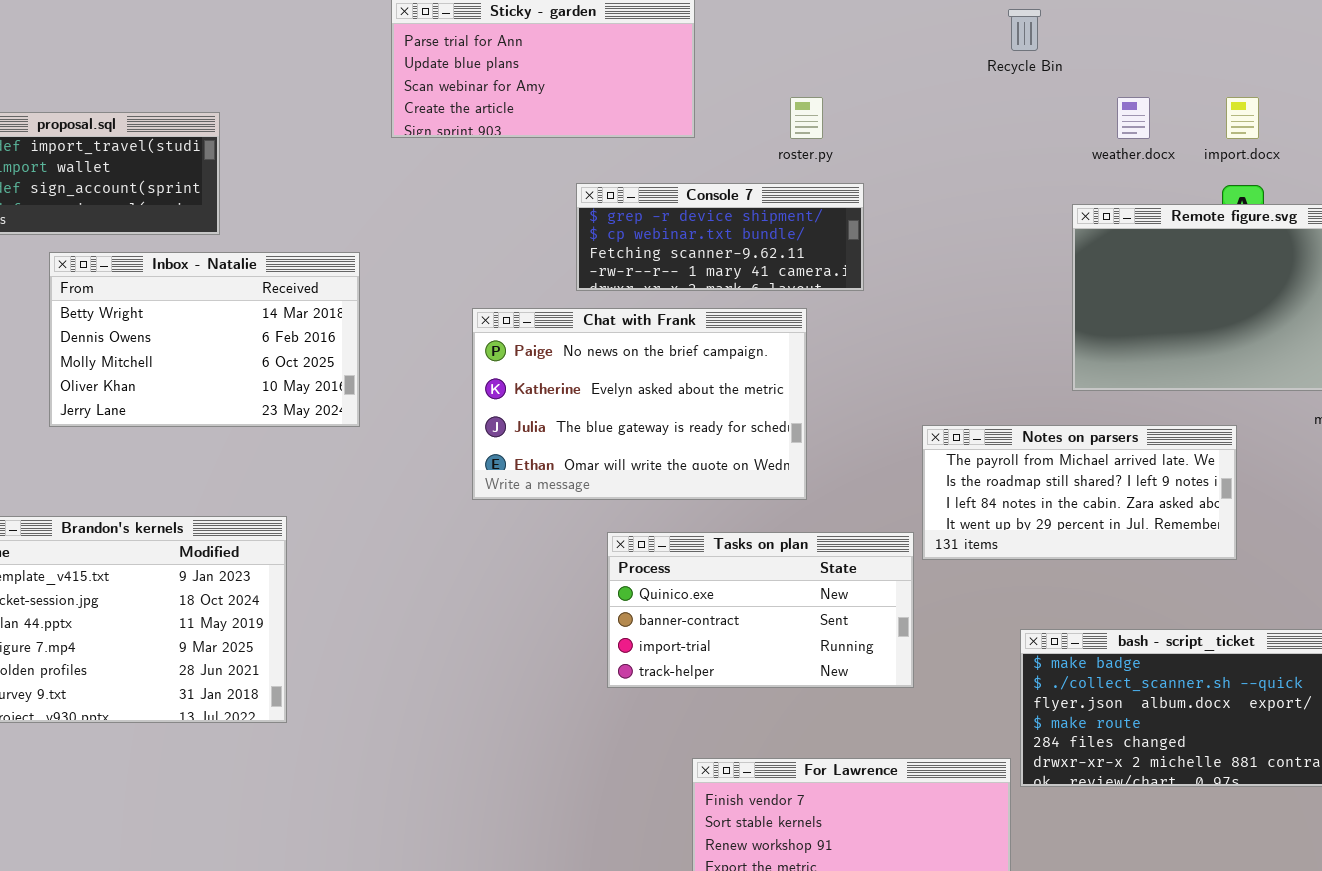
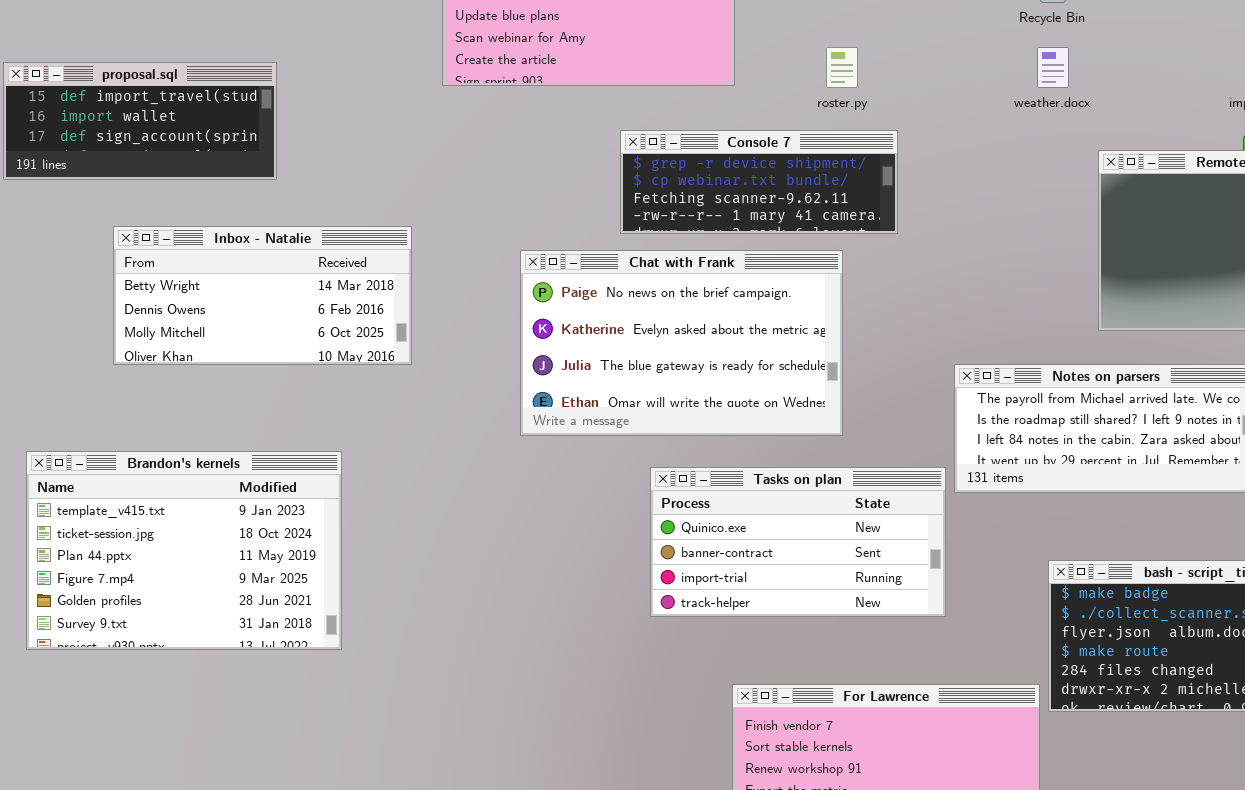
weather.docx: [1117,97,1150,139] -> [1037,47,1069,88], moved
Inbox - Natalie: [49,252,360,427] -> [113,226,412,365], resized

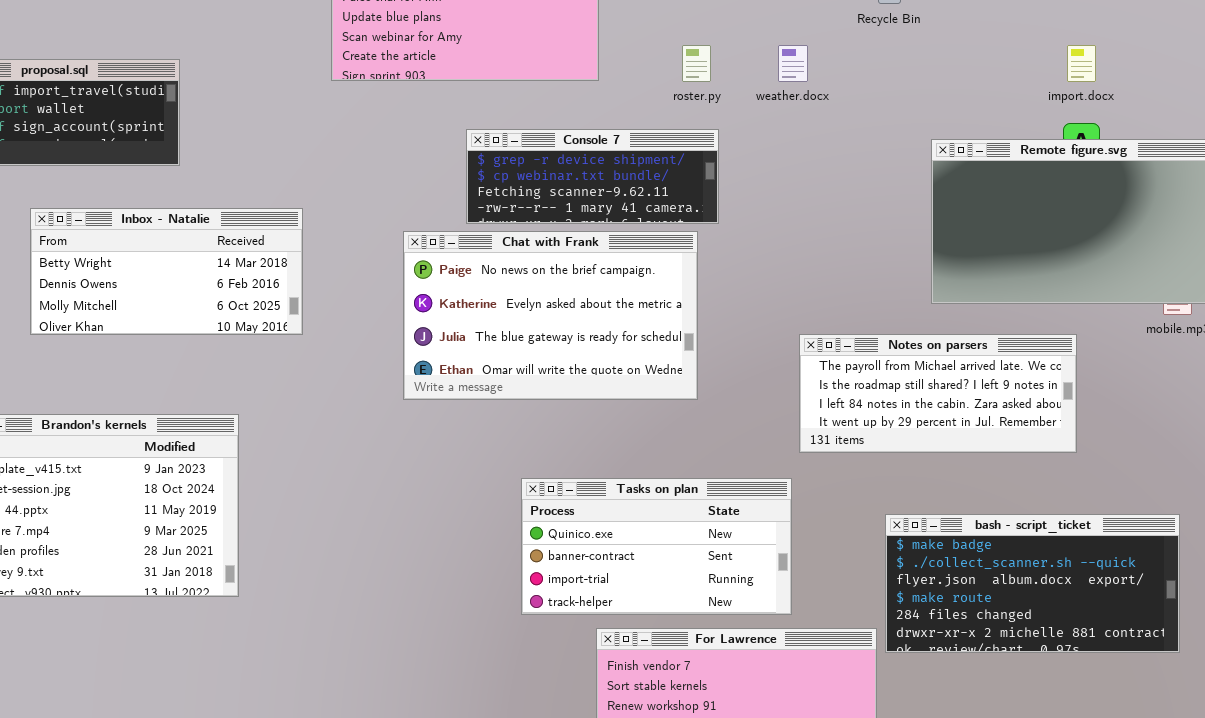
weather.docx: [1037,47,1069,88] -> [778,45,808,82], moved
Console 7: [620,130,898,234] -> [466,129,719,224], moved
Tasks on plan: [650,467,946,617] -> [521,478,792,615], moved

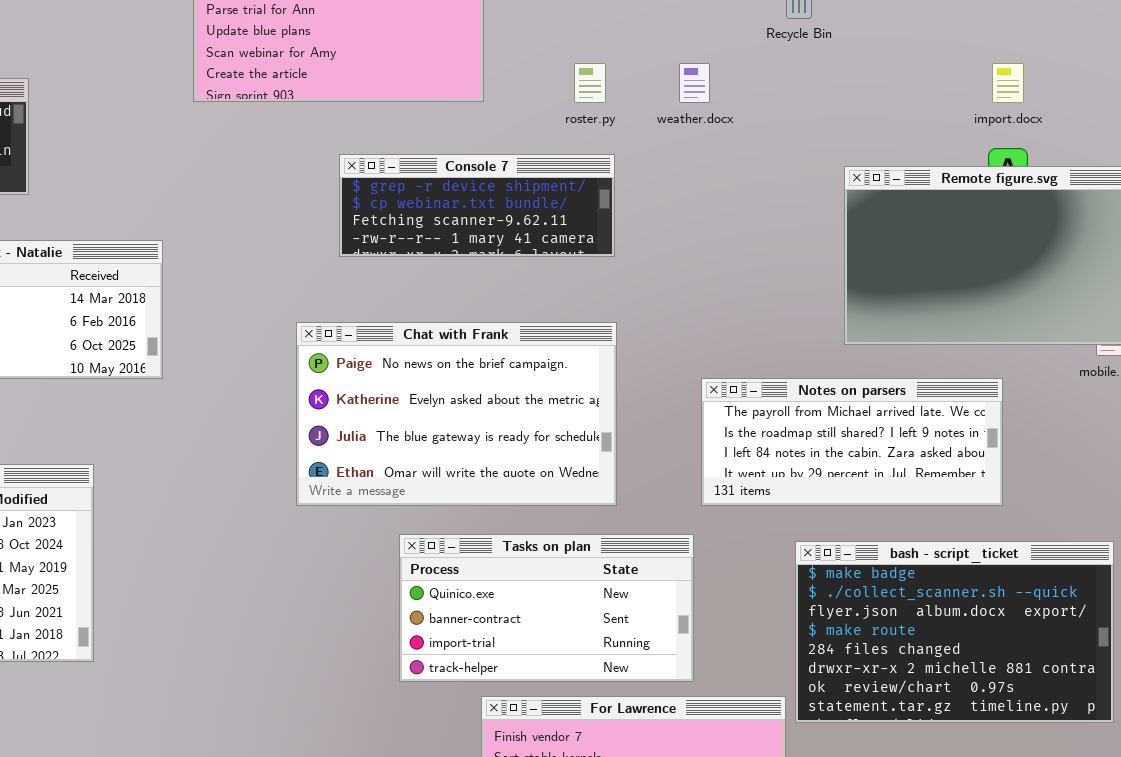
Chat with Frank: [403,231,698,400] -> [296,322,617,506], moved
bash - script_ticket: [885,514,1180,653] -> [795,541,1114,723], resized

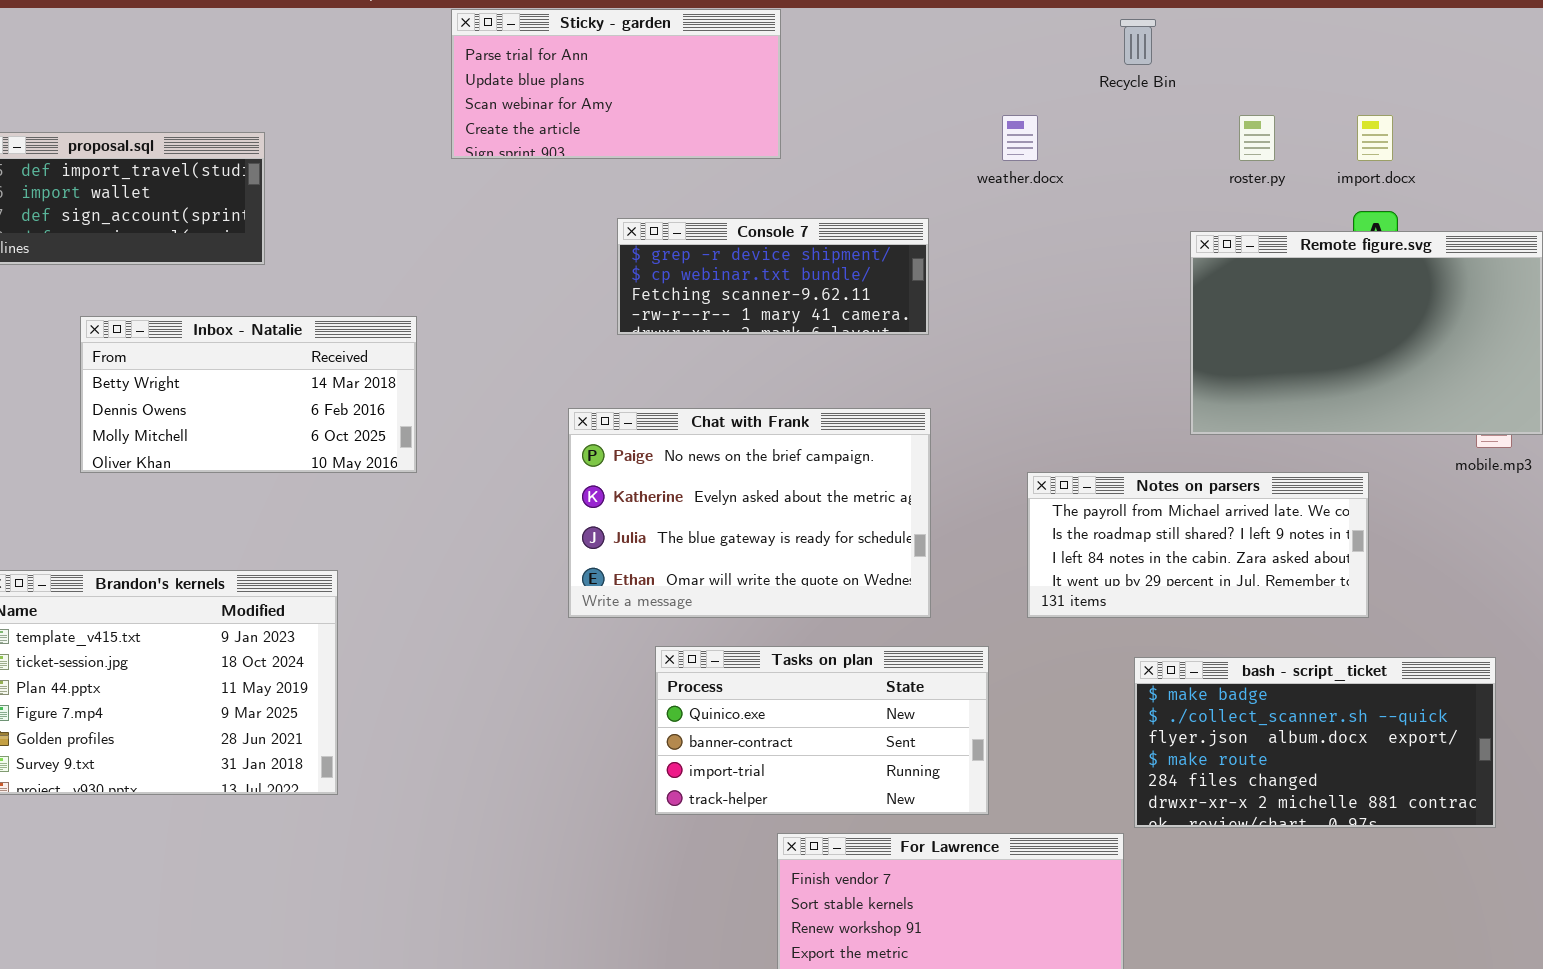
roster.py: [574,63,606,103] -> [1239,115,1275,161], moved
Tasks on plan: [399,534,694,682] -> [655,646,989,815], moved
bash - script_ticket: [795,541,1114,723] -> [1134,657,1496,828], resized

